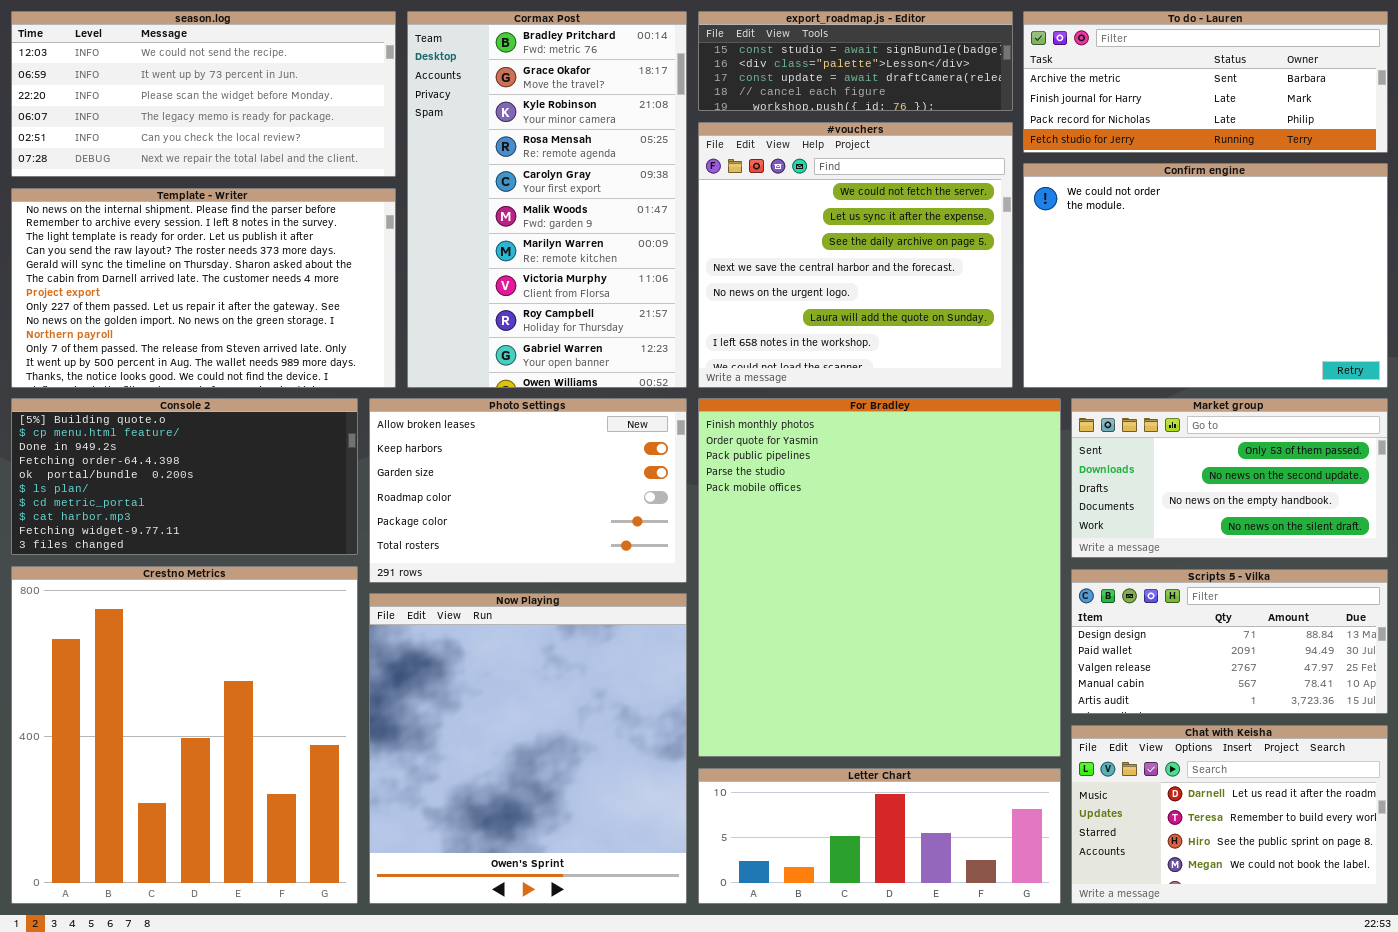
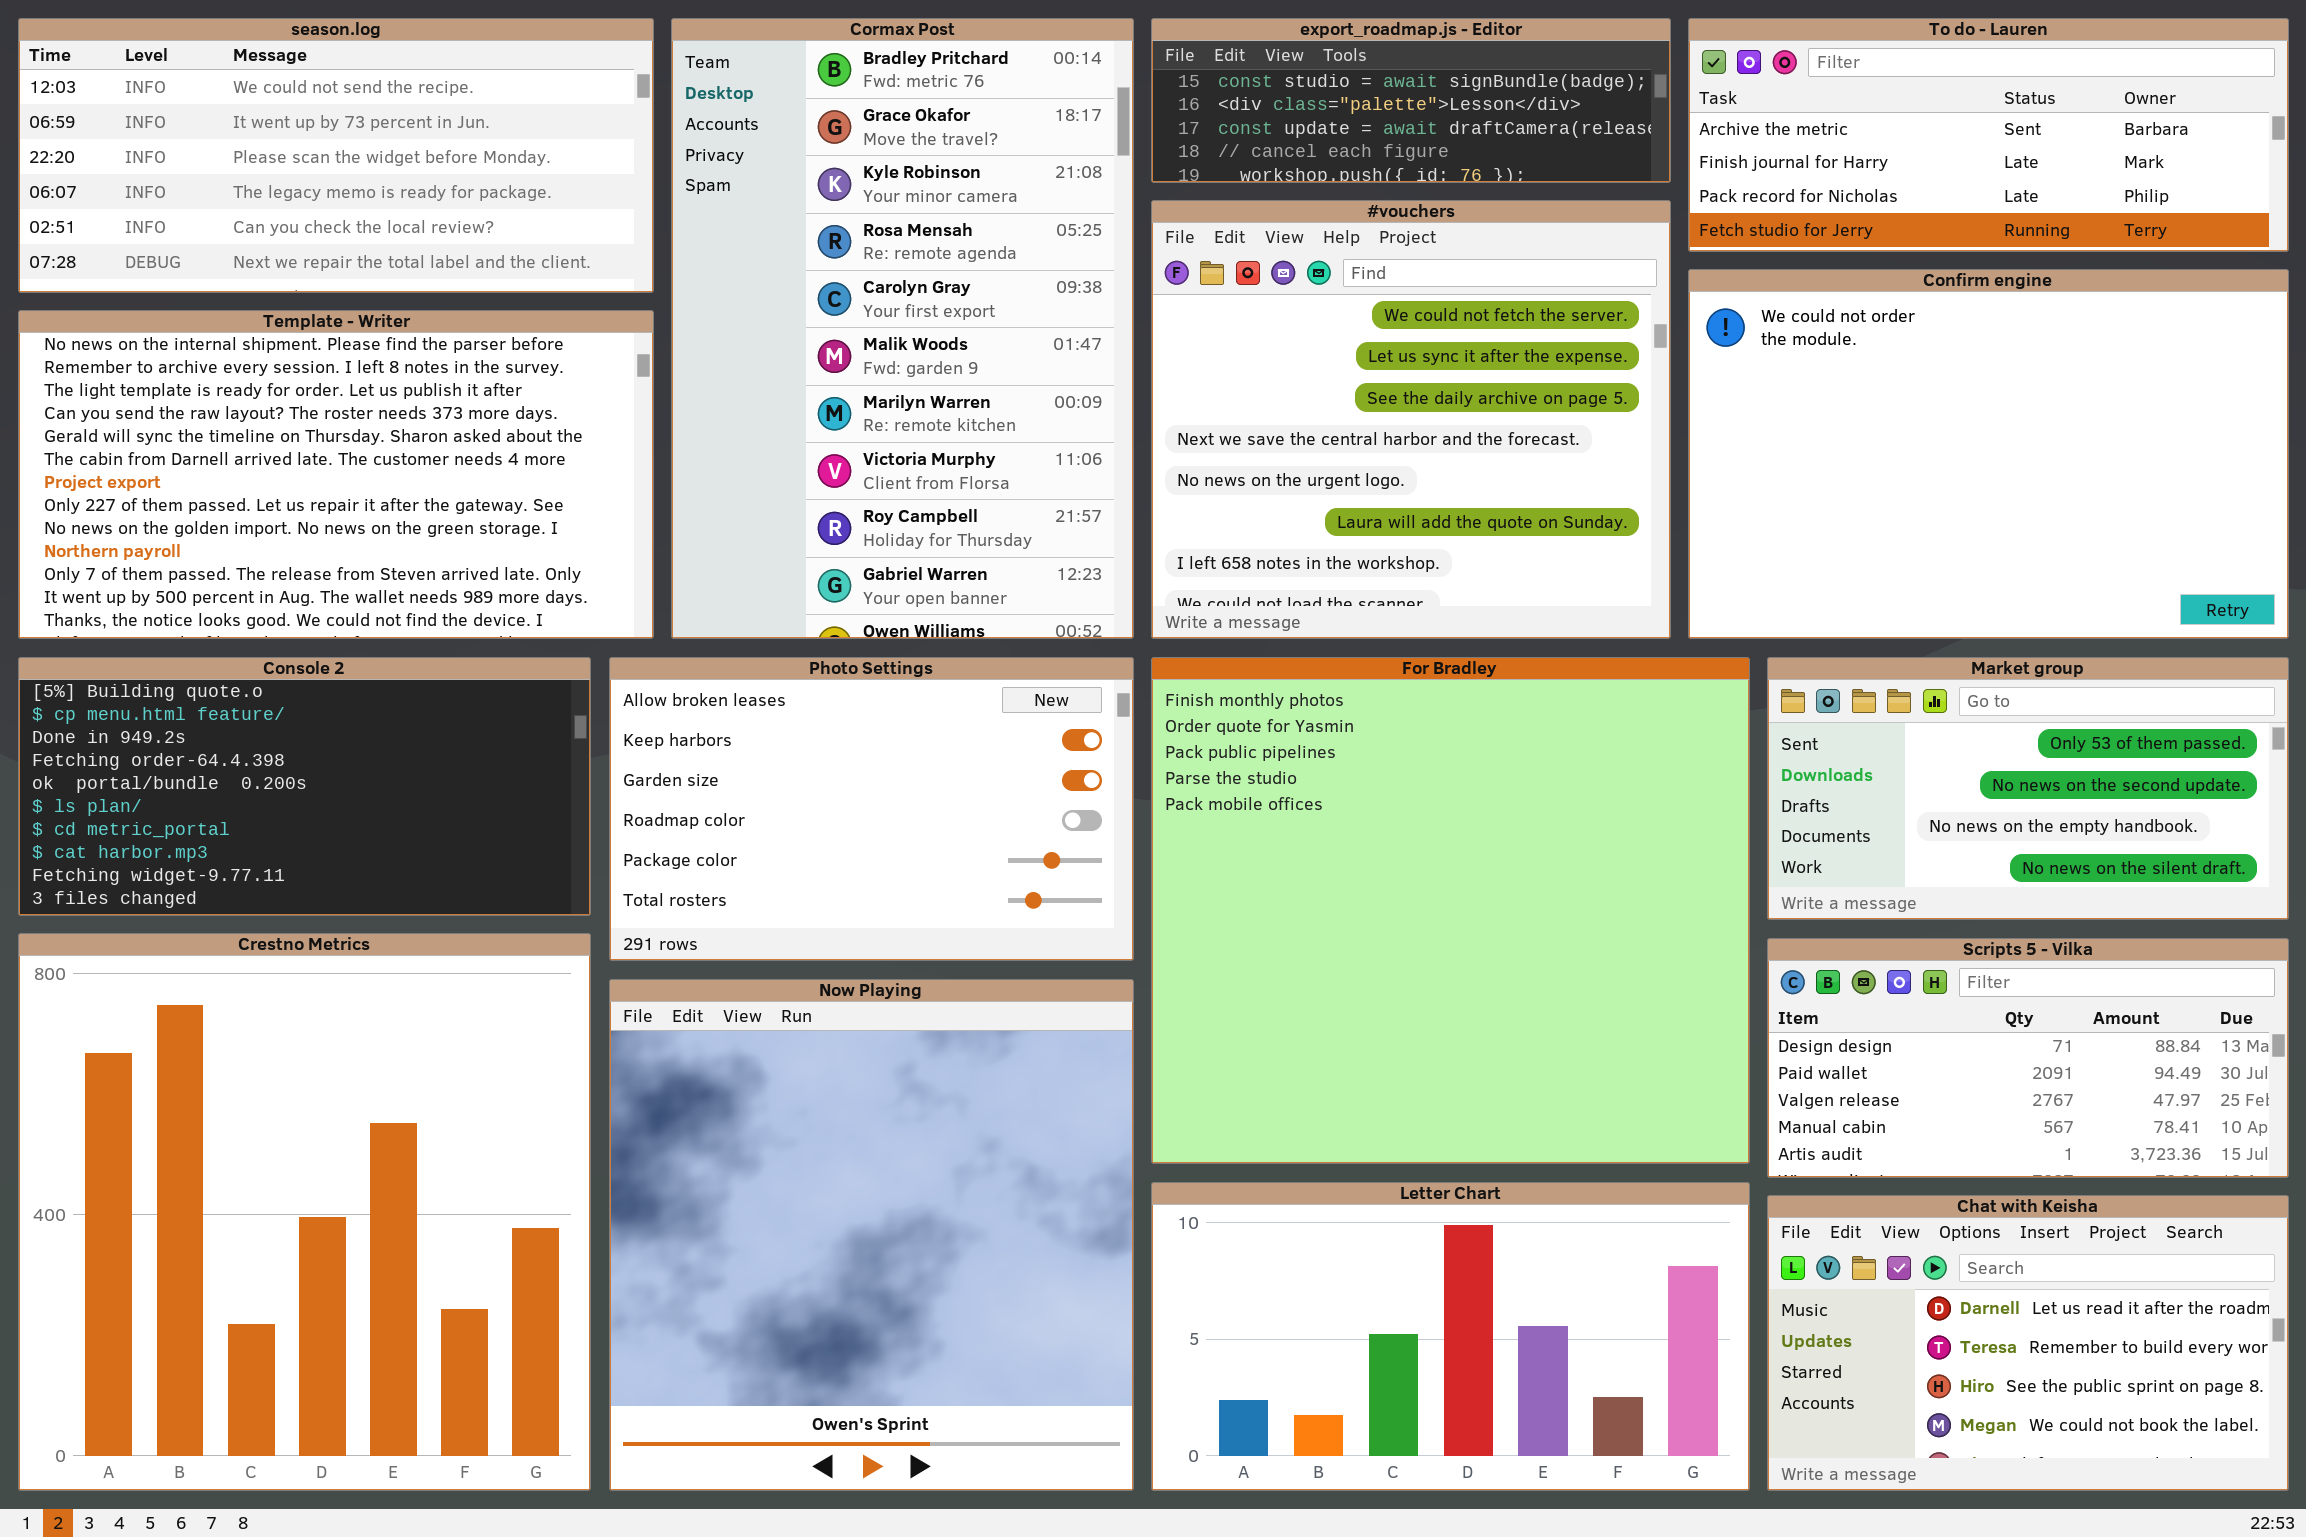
For Bradley: [698,398,1061,757] -> [1151,657,1750,1164], resized
Letter Chart: [698,768,1061,904] -> [1151,1182,1750,1491], resized

